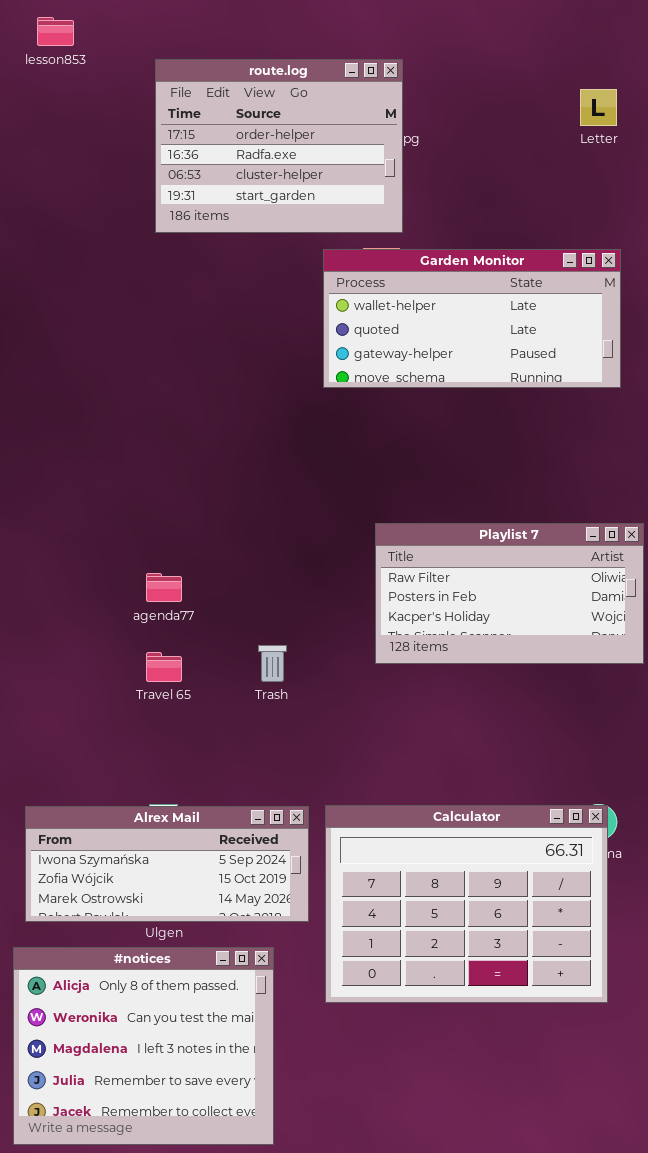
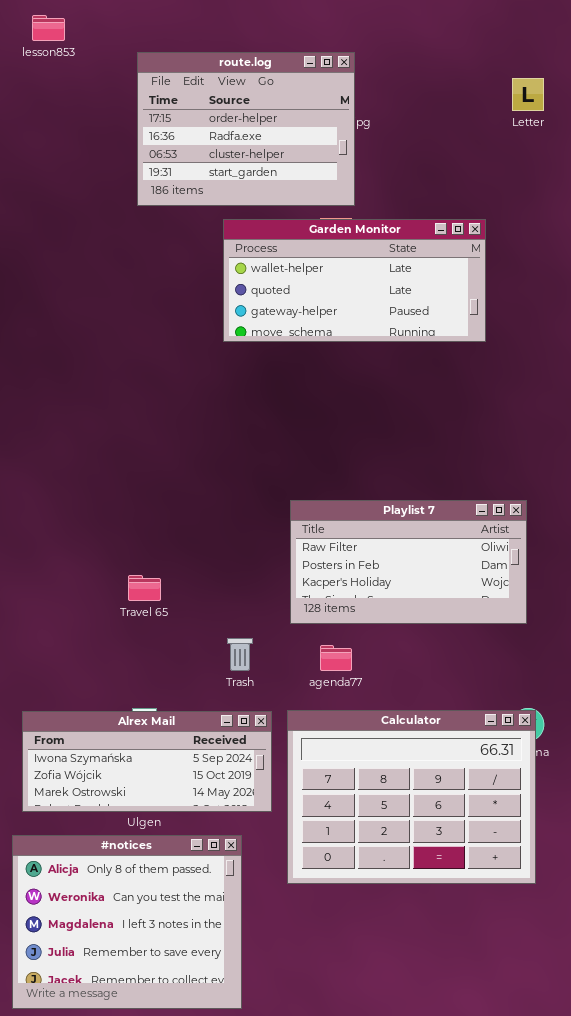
Garden Monitor: [323,249,621,388] -> [223,219,486,342], moved
Playlist 7: [375,523,644,664] -> [290,500,527,624], moved
agenda77: [146,573,182,602] -> [320,645,352,671], moved
Trash: [258,645,287,682] -> [227,638,253,671], moved

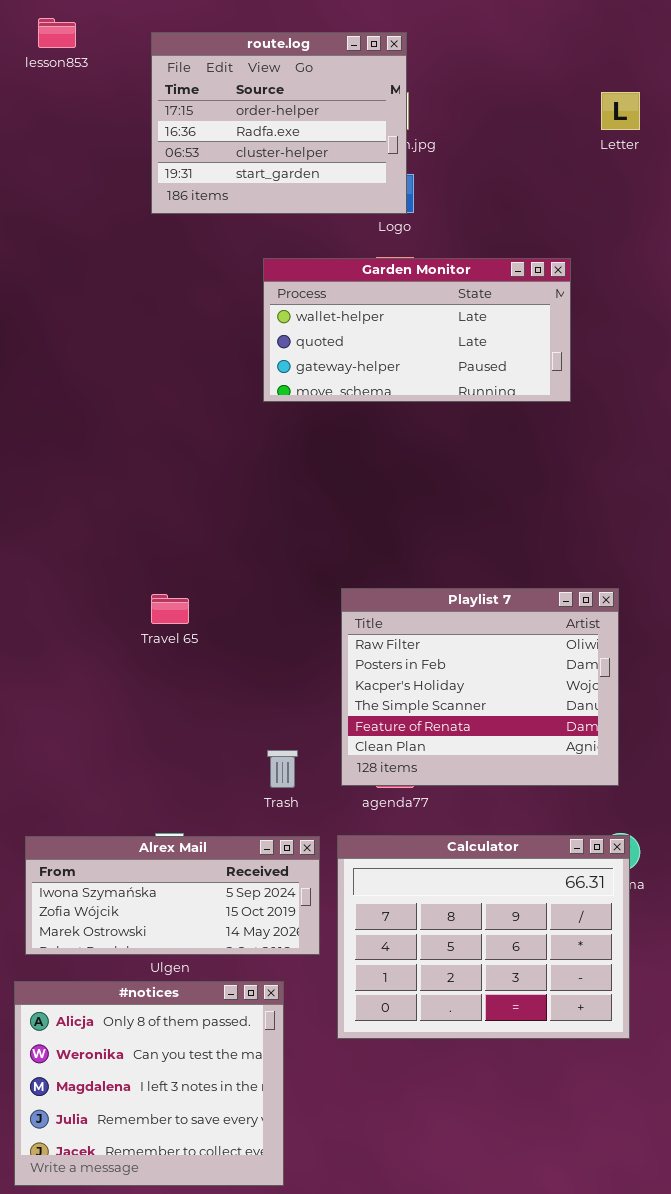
route.log: [137,52,355,206] -> [151,32,407,214], moved
Playlist 7: [290,500,527,624] -> [341,588,619,786], resized
Travel 65: [128,575,161,601] -> [151,594,189,624], moved

